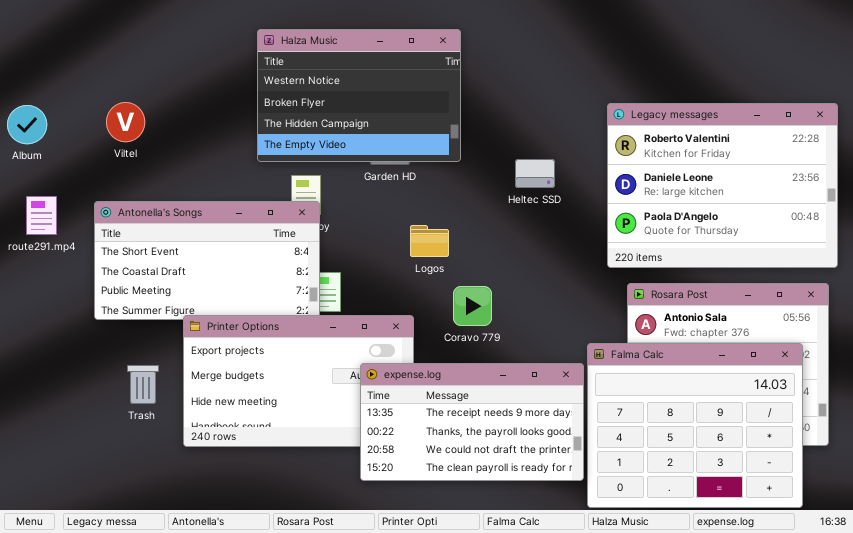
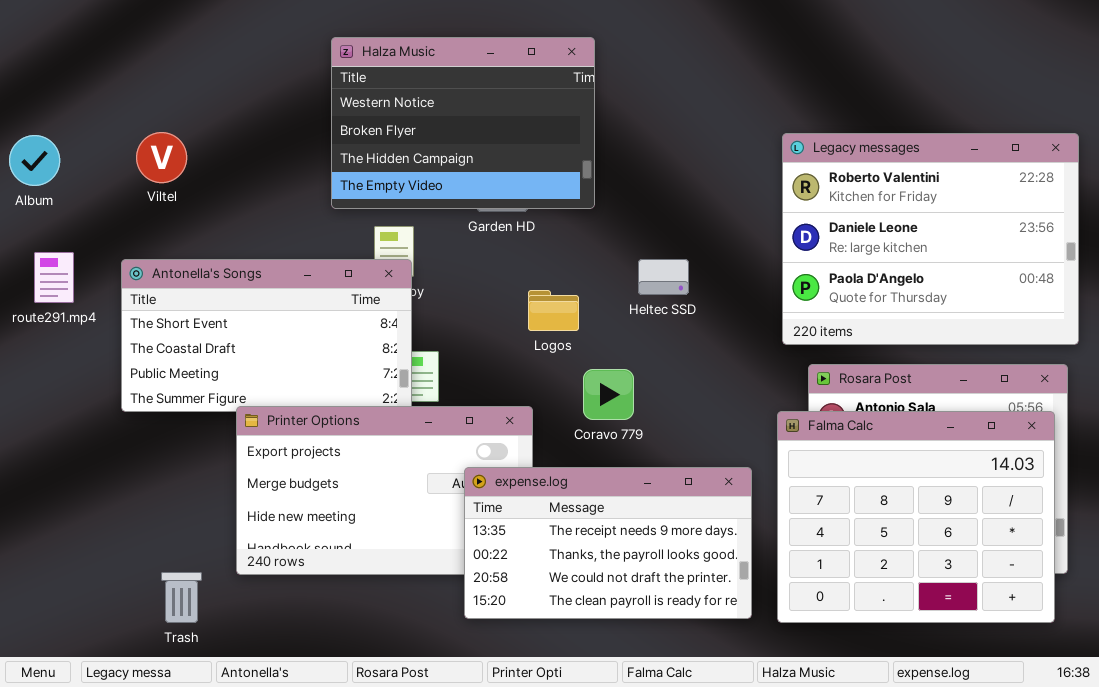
Heltec SSD: [515,159,555,188] -> [638,259,689,295], moved
Falma Calc: [587,343,803,508] -> [777,411,1055,623], moved
Trash: [127,365,159,404] -> [161,572,202,623], moved

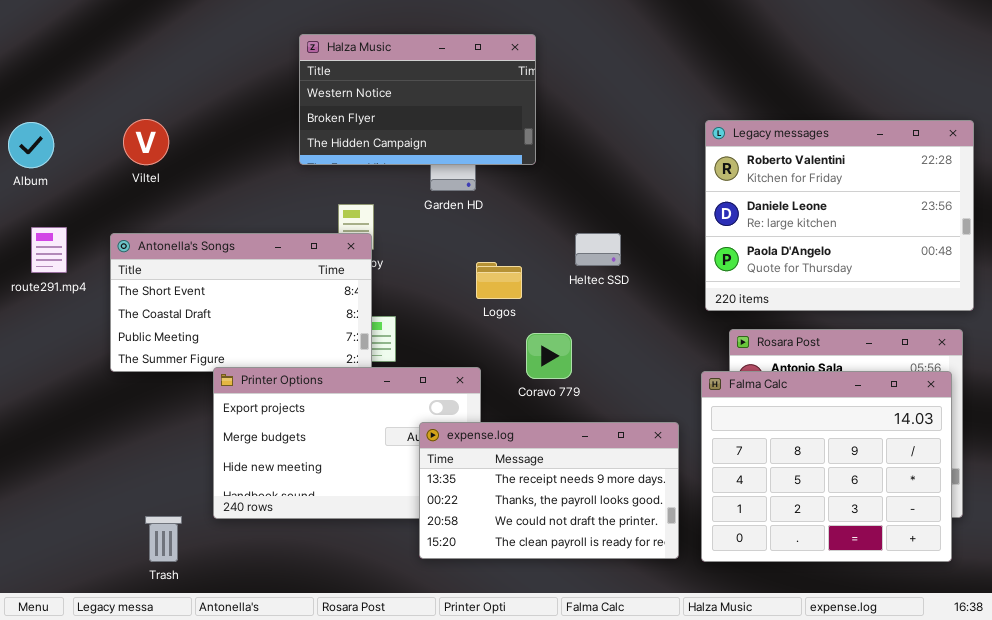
Halza Music: [331,37,595,209] -> [299,34,536,165], resized

